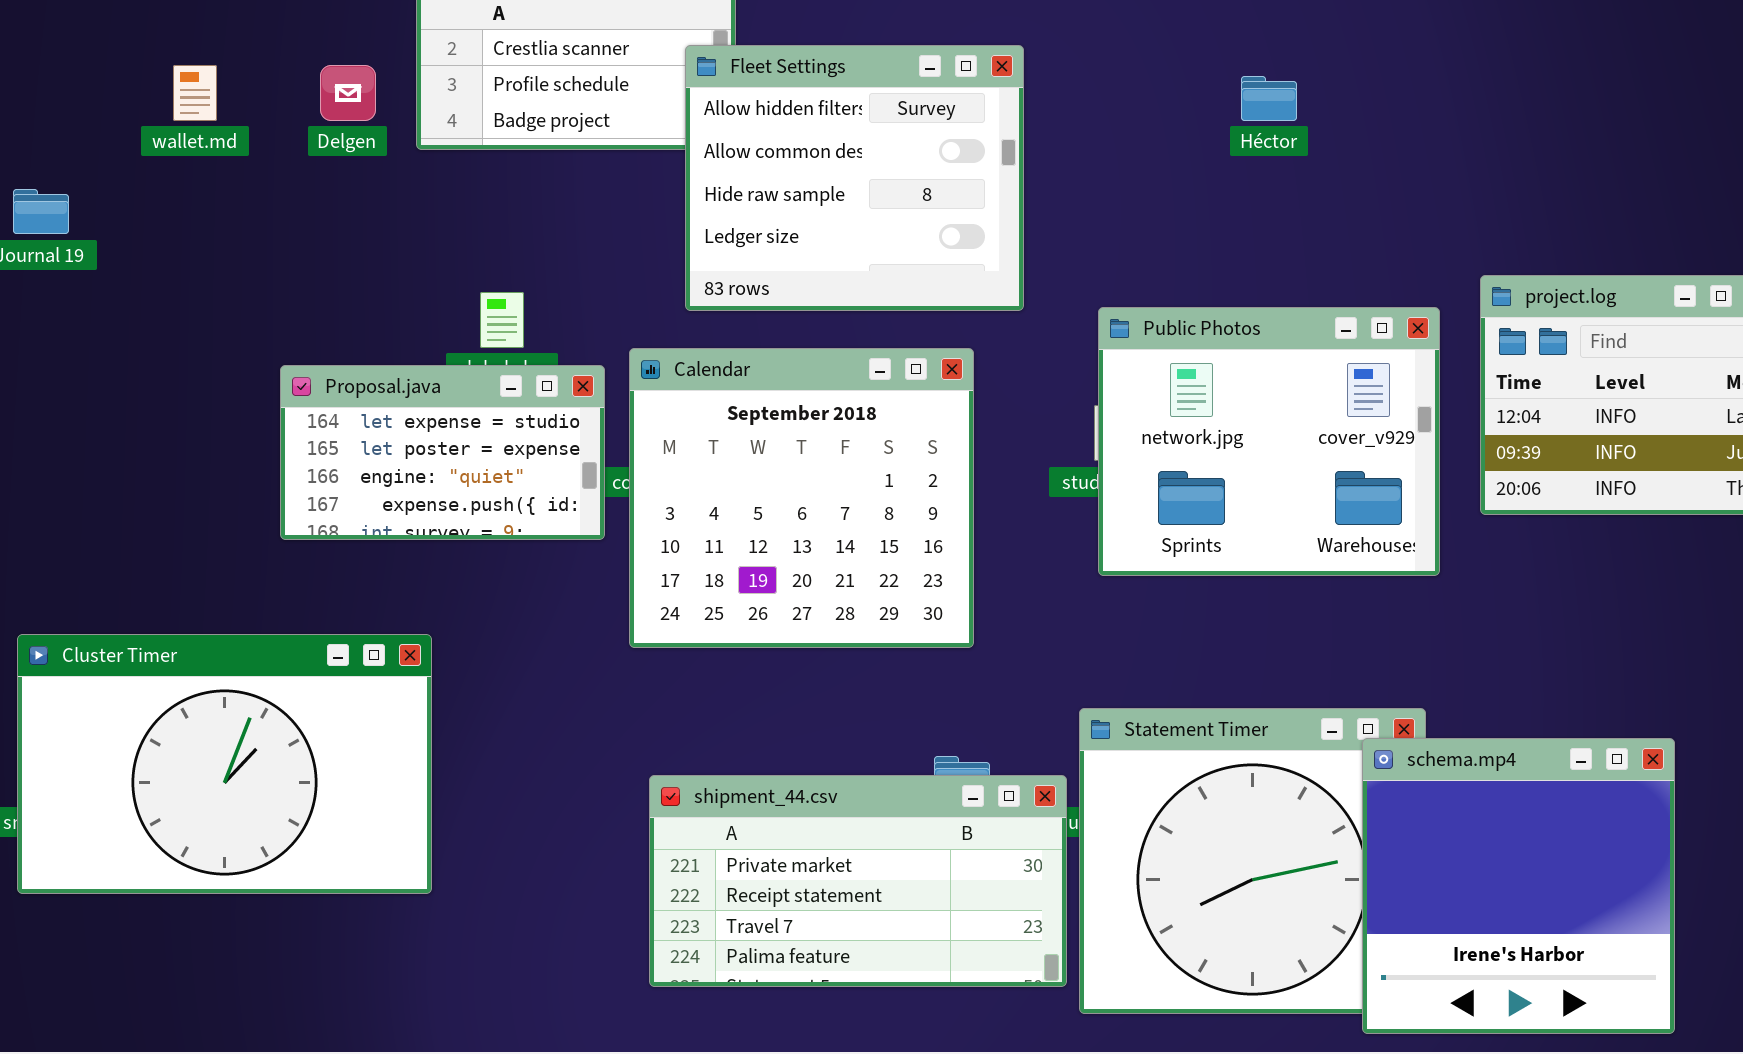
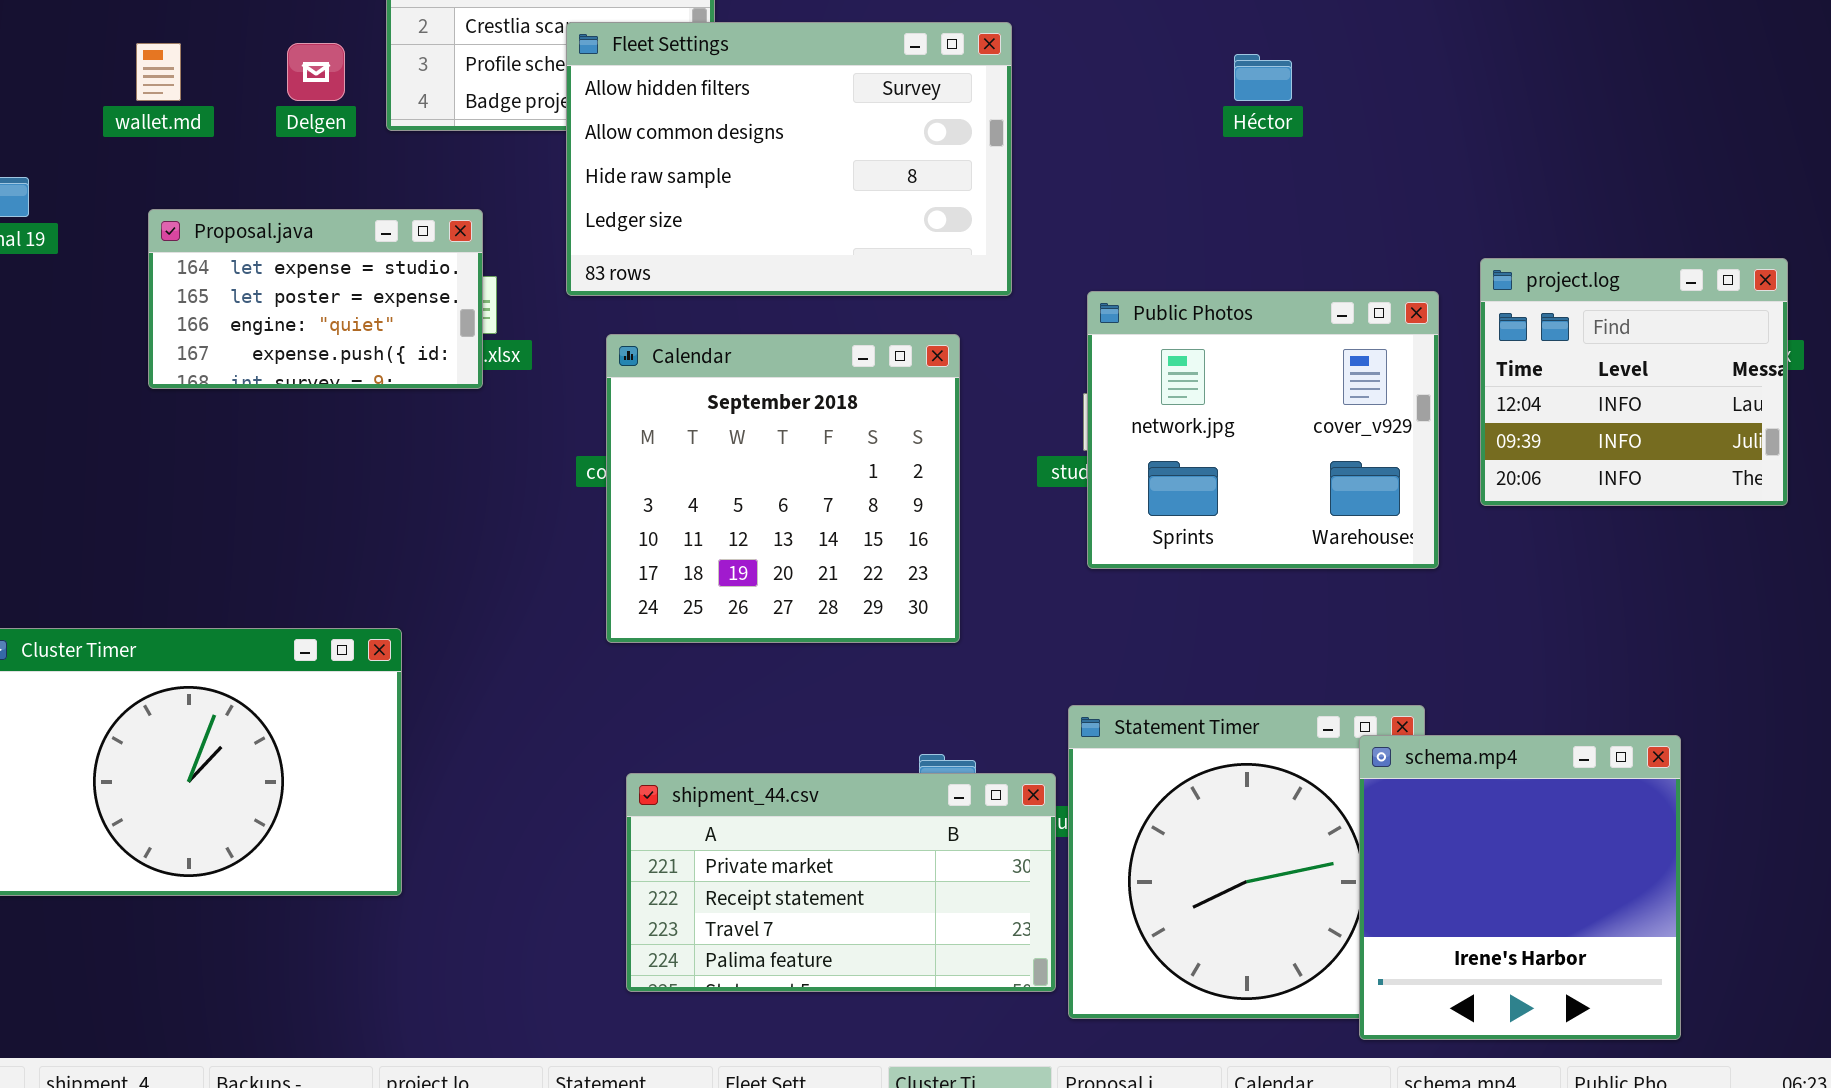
Fleet Settings: [685,45,1024,311] -> [566,22,1012,296], resized
Proposal.java: [280,365,605,540] -> [148,209,483,389], moved

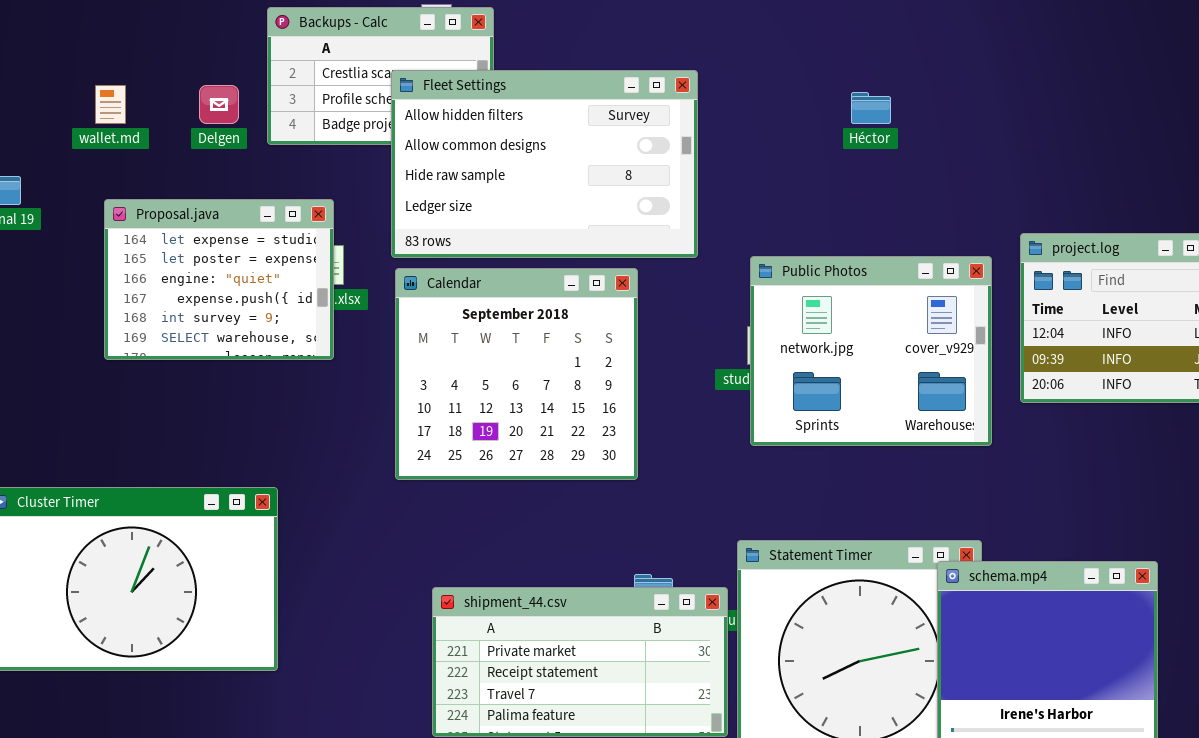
Proposal.java: [148,209,483,389] -> [104,199,334,360], resized
Calendar: [606,334,960,643] -> [395,268,638,480], moved

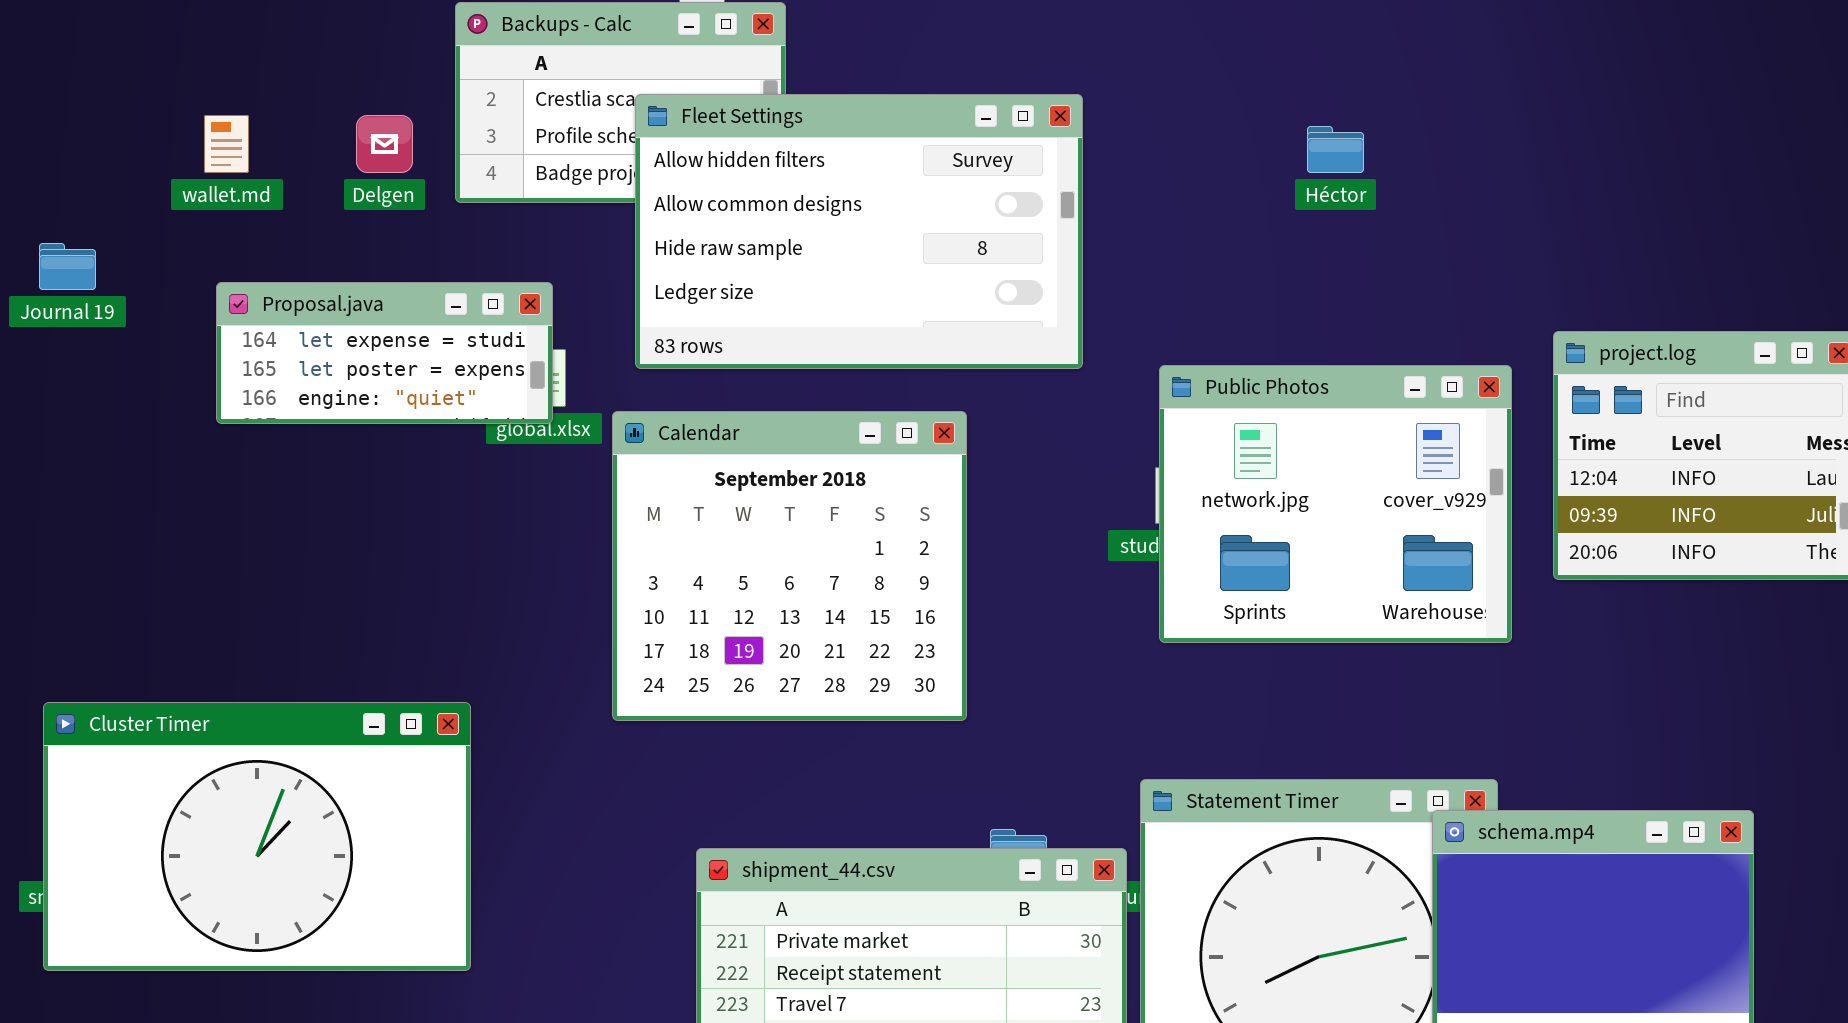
Proposal.java: [104,199,334,360] -> [216,282,553,424], resized
Calendar: [395,268,638,480] -> [612,411,967,721], moved

